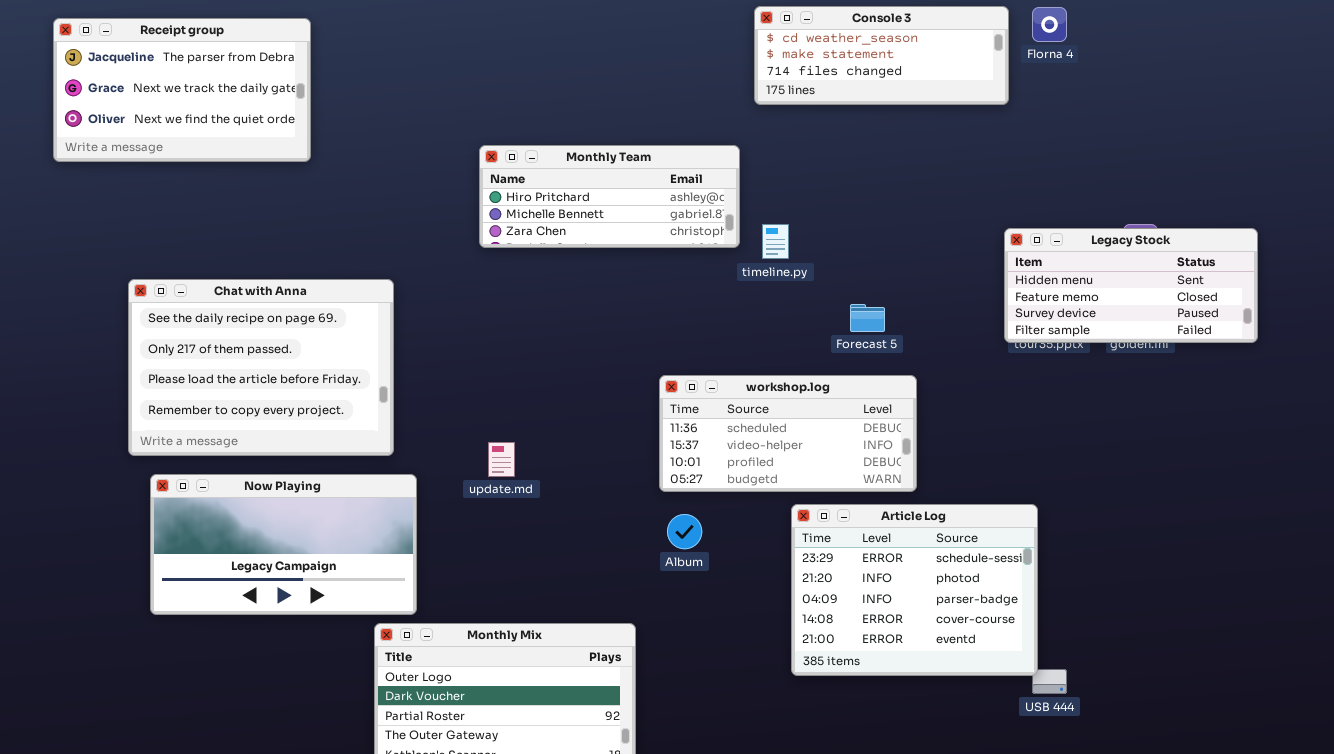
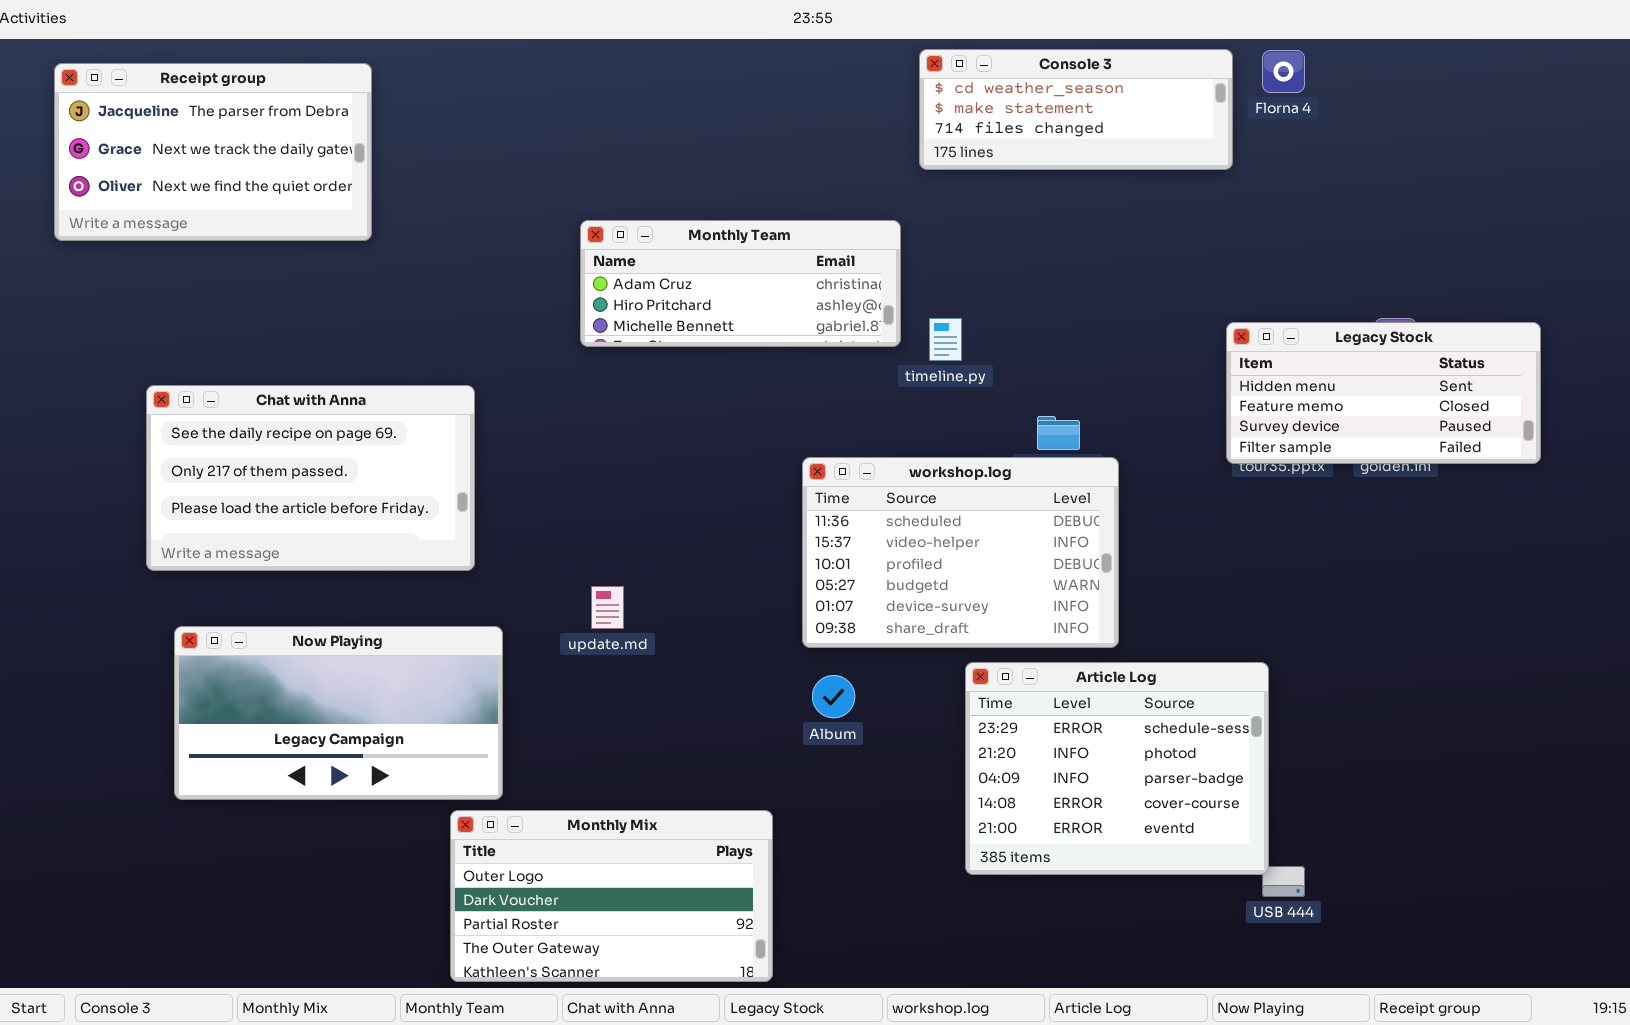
Monthly Team: [479,145,740,248] -> [580,220,901,347], scrolled up 1 row
Chat with Anna: [128,279,394,456] -> [146,385,475,571], resized
workshop.log: [659,375,917,492] -> [802,457,1119,648], resized

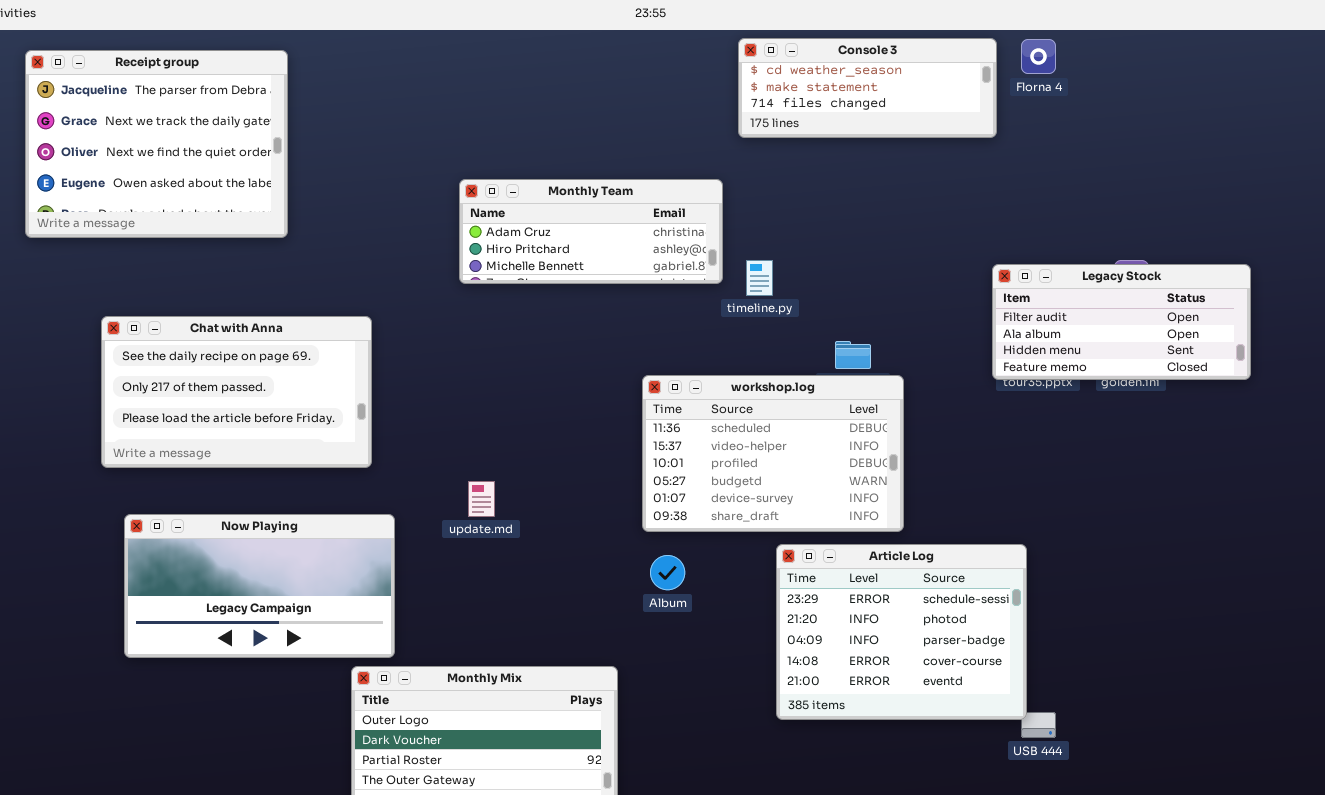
Receipt group: [54,63,372,241] -> [25,50,288,238], resized
Legacy Stock: [1226,322,1541,464] -> [992,264,1251,380], scrolled up 2 rows

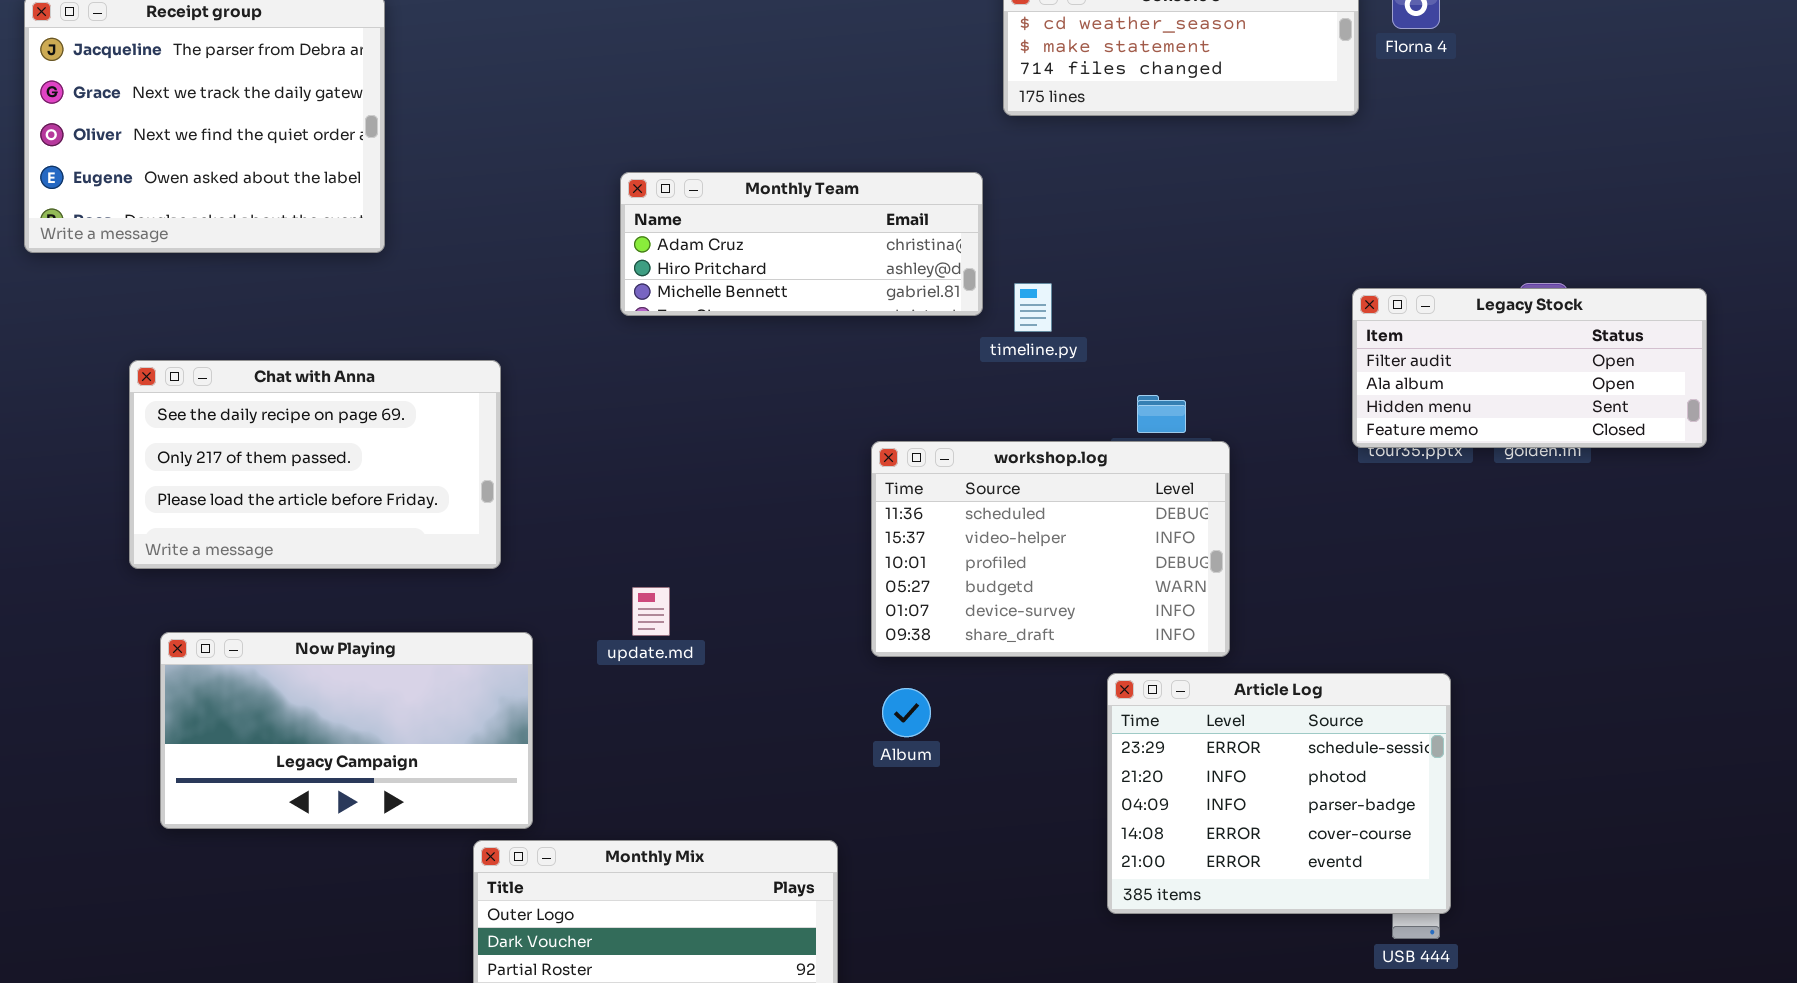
Article Log: [776,544,1027,720] -> [1107,673,1451,914], moved

